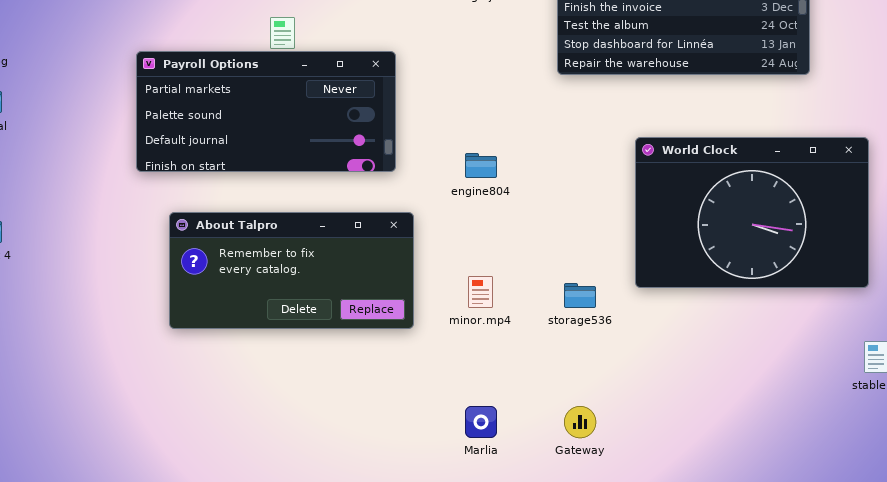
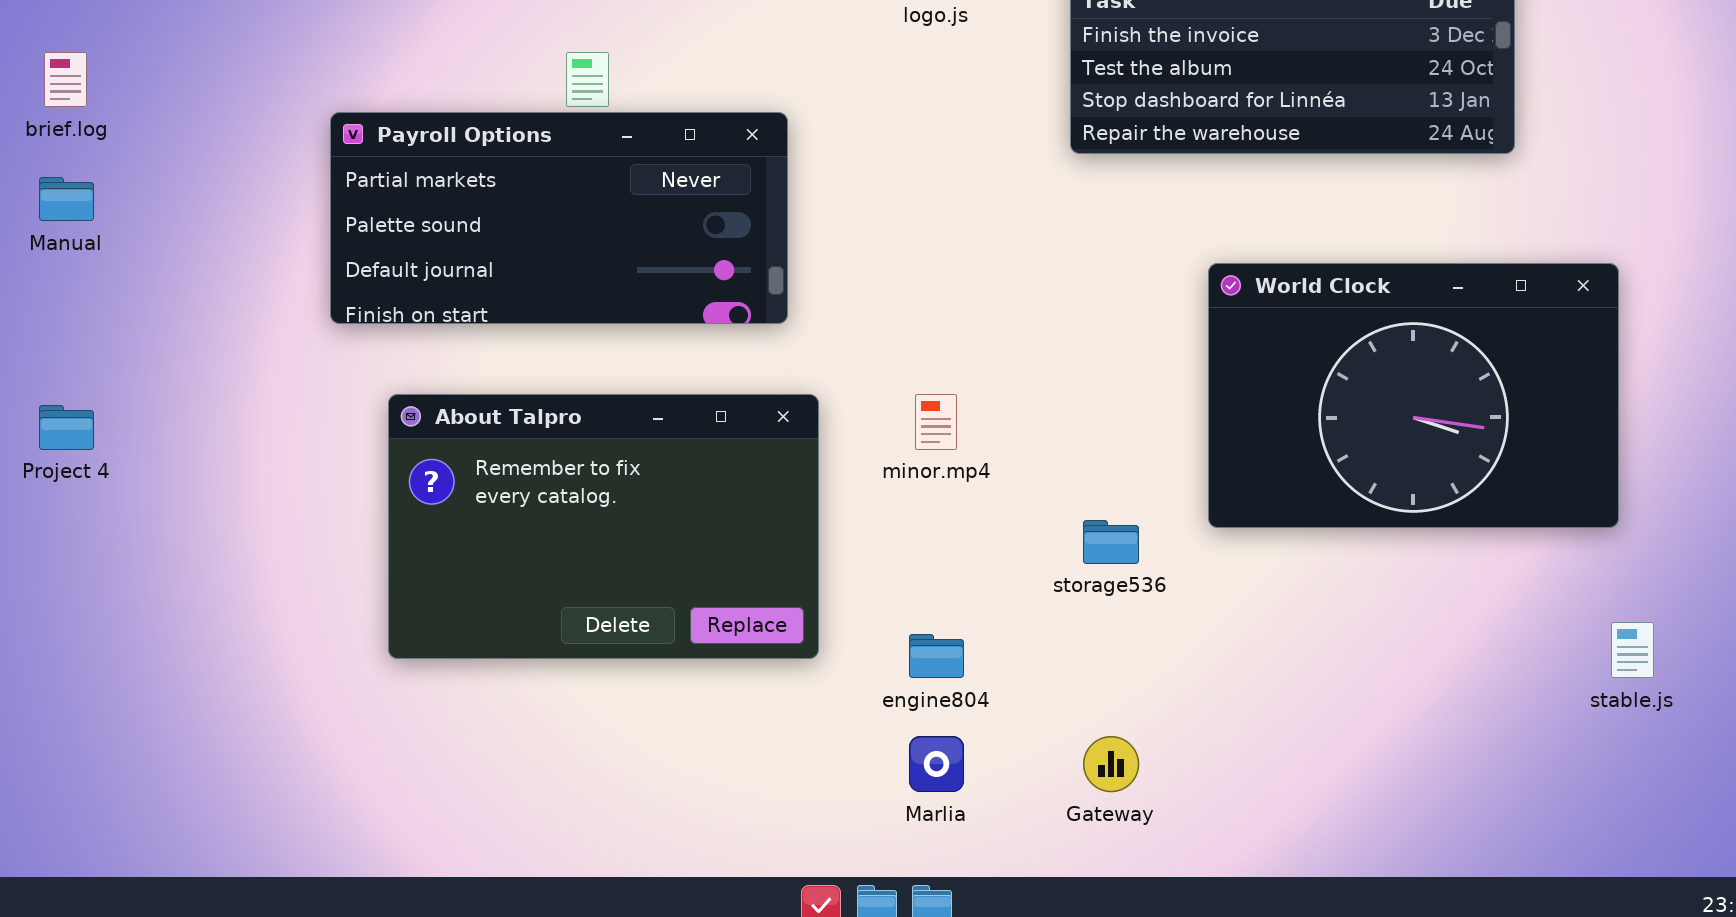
engine804: [465,153,497,178] -> [909,634,964,678], moved
About Talpro: [169,212,414,329] -> [388,394,819,659], resized
minor.mp4: [468,276,493,308] -> [915,394,957,450], moved

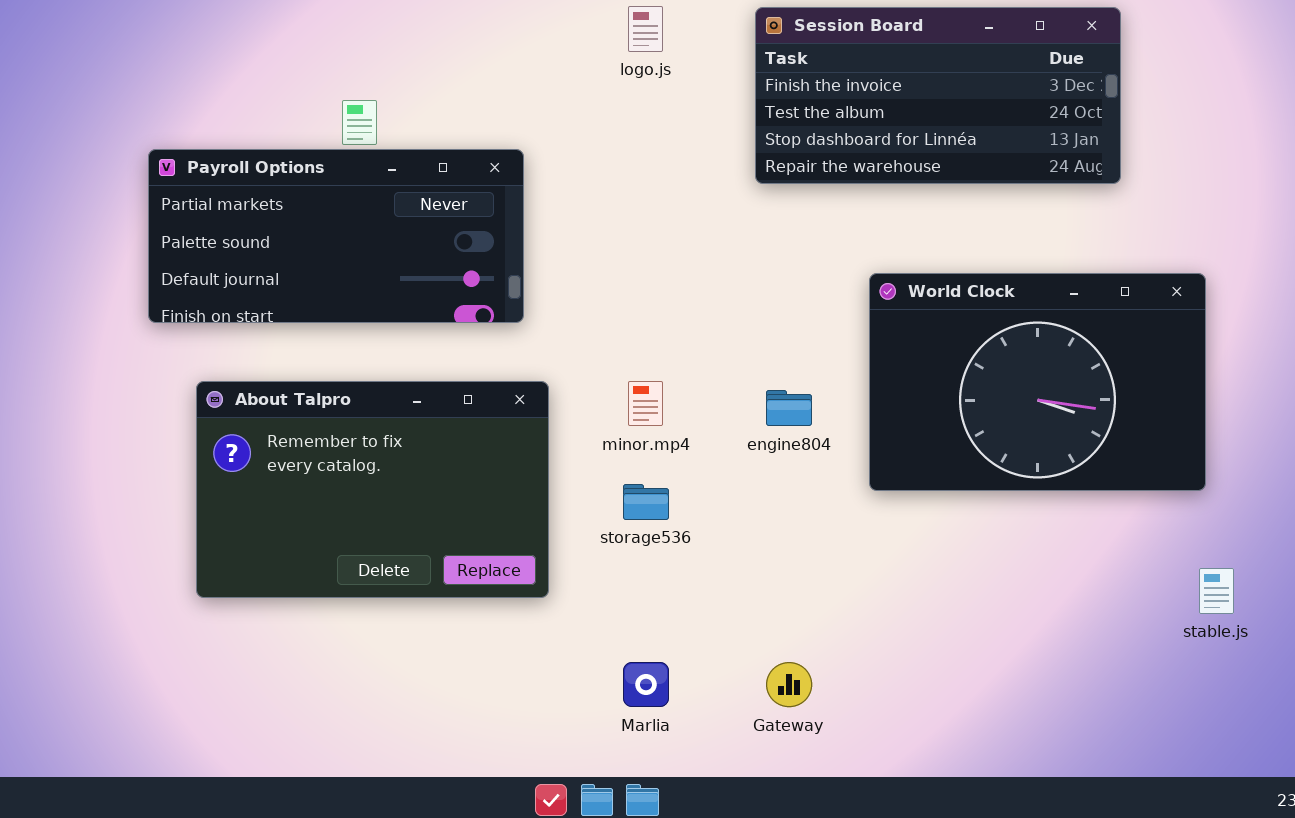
storage536: [1083,520,1139,564] -> [623,484,669,520], moved
engine804: [909,634,964,678] -> [766,390,812,426], moved

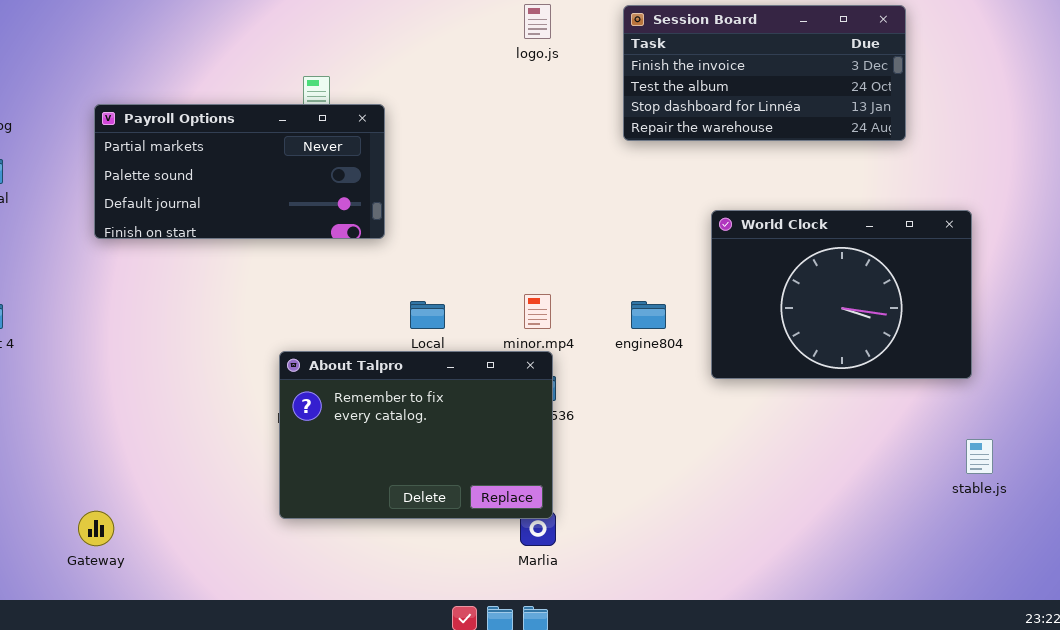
Payroll Options: [148,149,524,323] -> [94,104,385,239], moved
About Talpro: [196,381,549,598] -> [279,351,553,519], moved
Gateway: [766,662,812,707] -> [78,511,114,546], moved

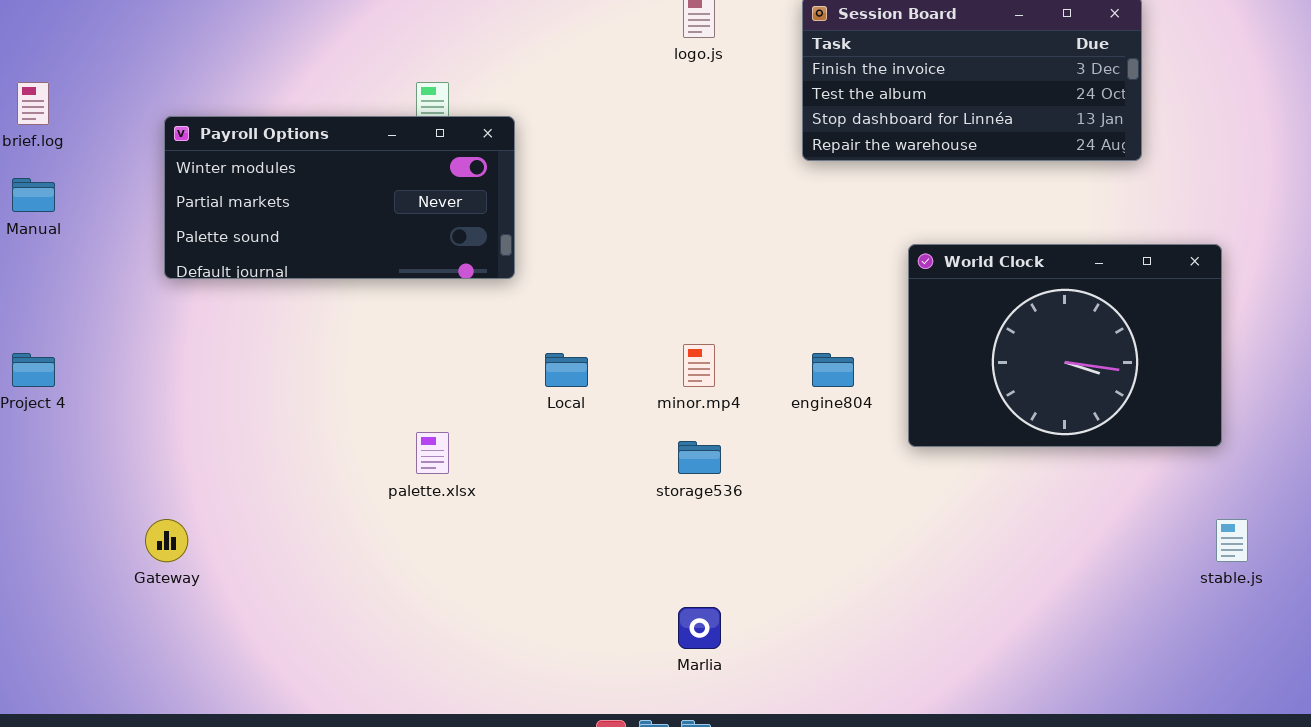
Payroll Options: [94,104,385,239] -> [164,116,515,279], scrolled up 1 row
About Talpro: [279,351,553,519] -> none, closed
Gateway: [78,511,114,546] -> [145,519,188,562], moved

